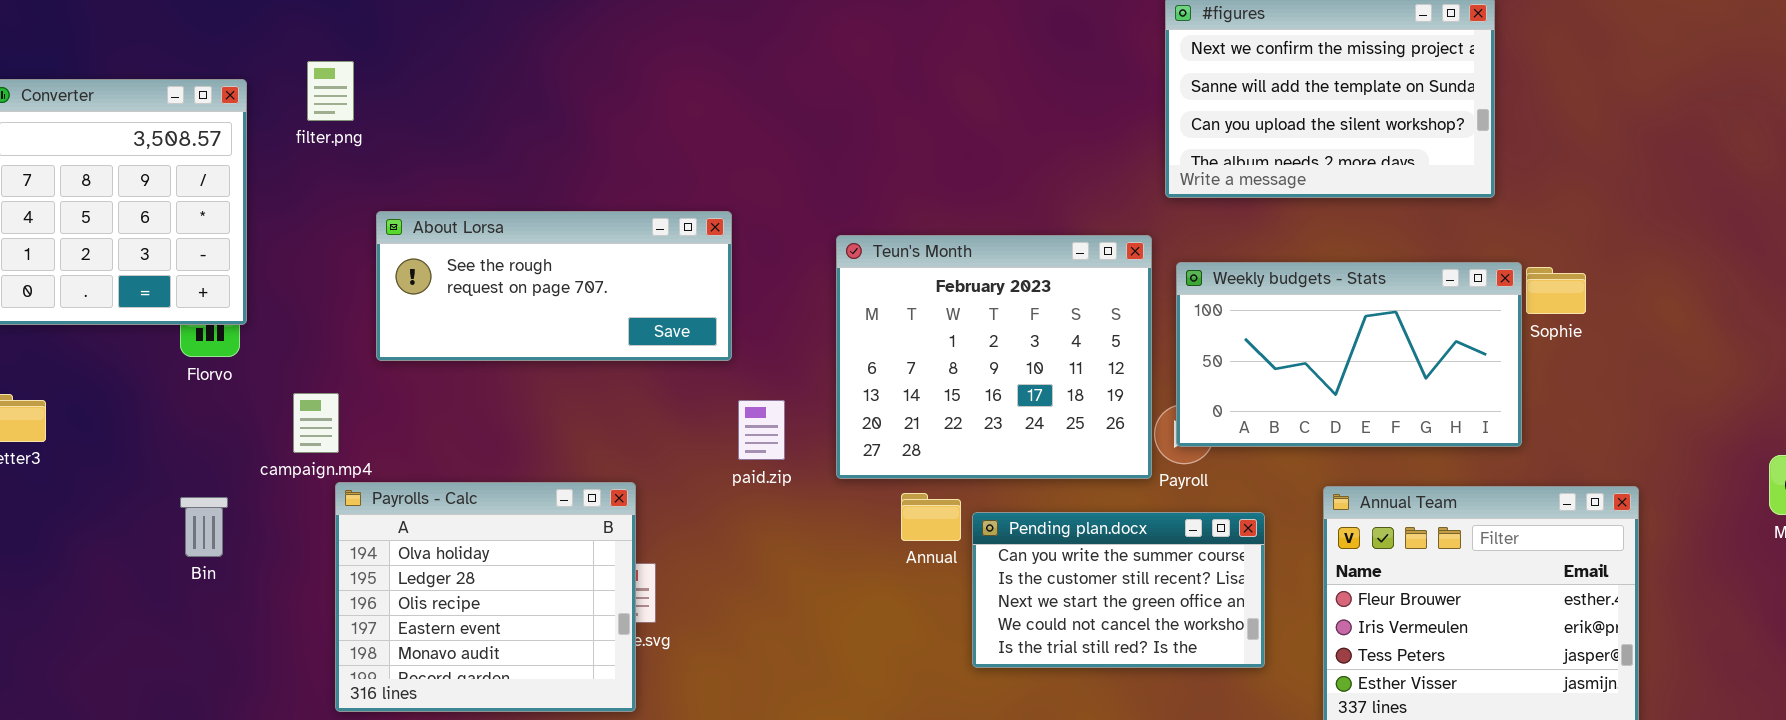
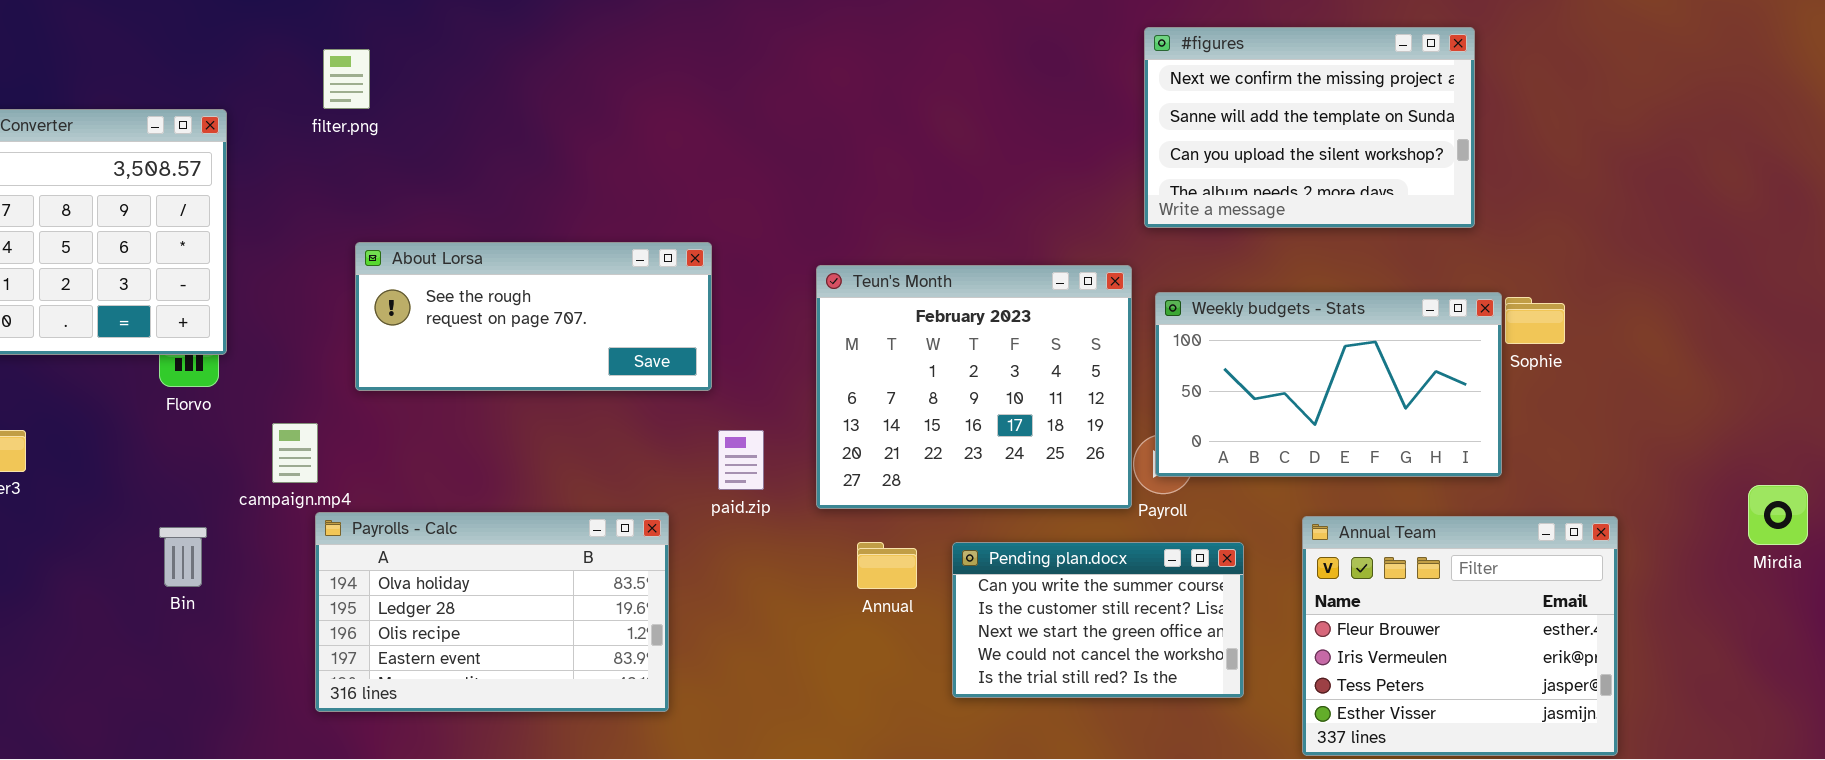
filter.png: [307,61,354,121] -> [323,49,370,109], moved
Payrolls - Calc: [335,482,636,712] -> [315,512,669,712], resized
Annual: [901,493,961,541] -> [857,542,917,589], moved

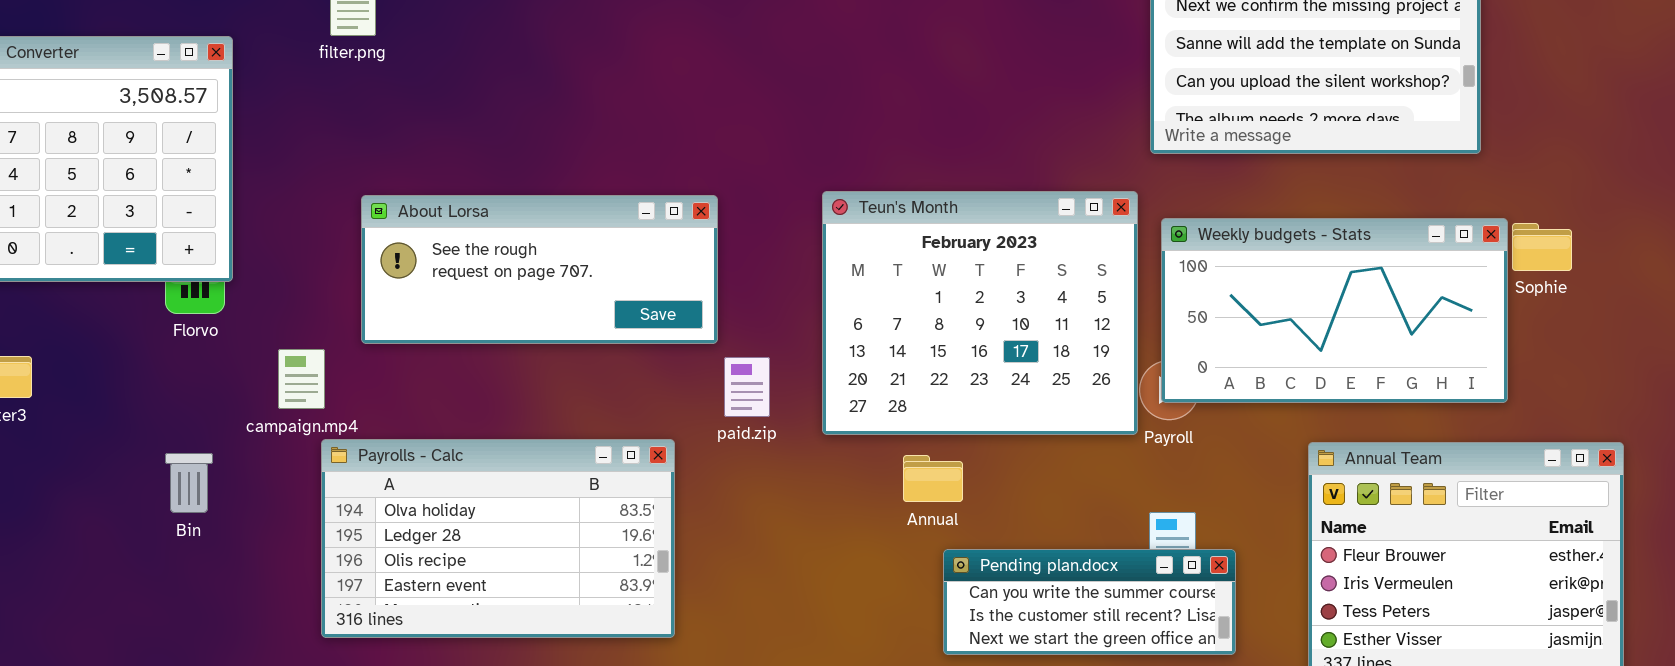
About Lorsa: [355,242,712,391] -> [361,195,718,344], moved
Annual: [857,542,917,589] -> [903,455,963,502], moved
Pending plan.docx: [952,542,1244,698] -> [943,549,1236,655], moved, resized

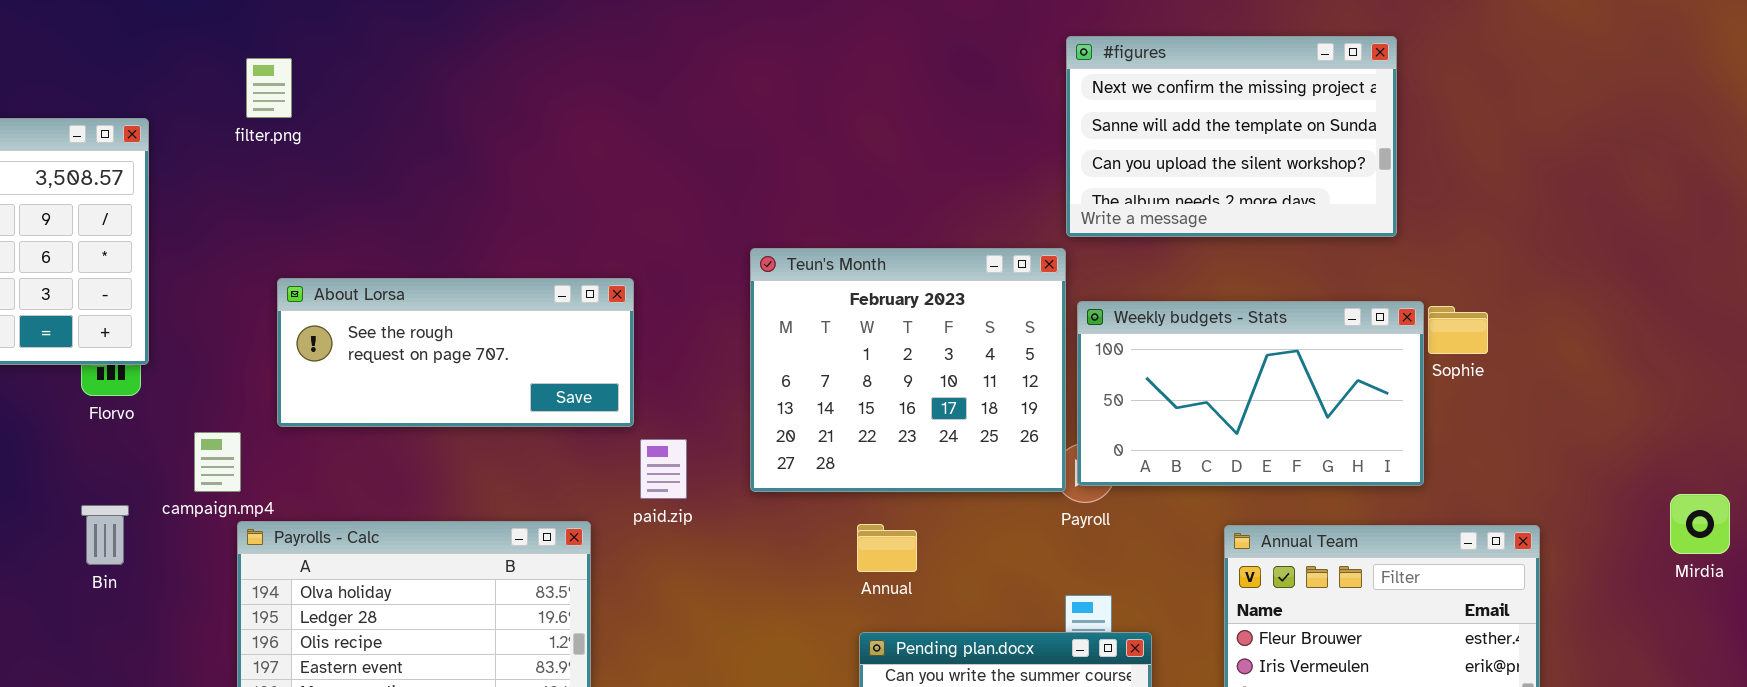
Teun's Month: [822,191,1138,435] -> [750,248,1066,492], moved
Bin: [165,453,213,513] -> [81,505,129,565], moved
Annual: [903,455,963,502] -> [857,524,917,572], moved

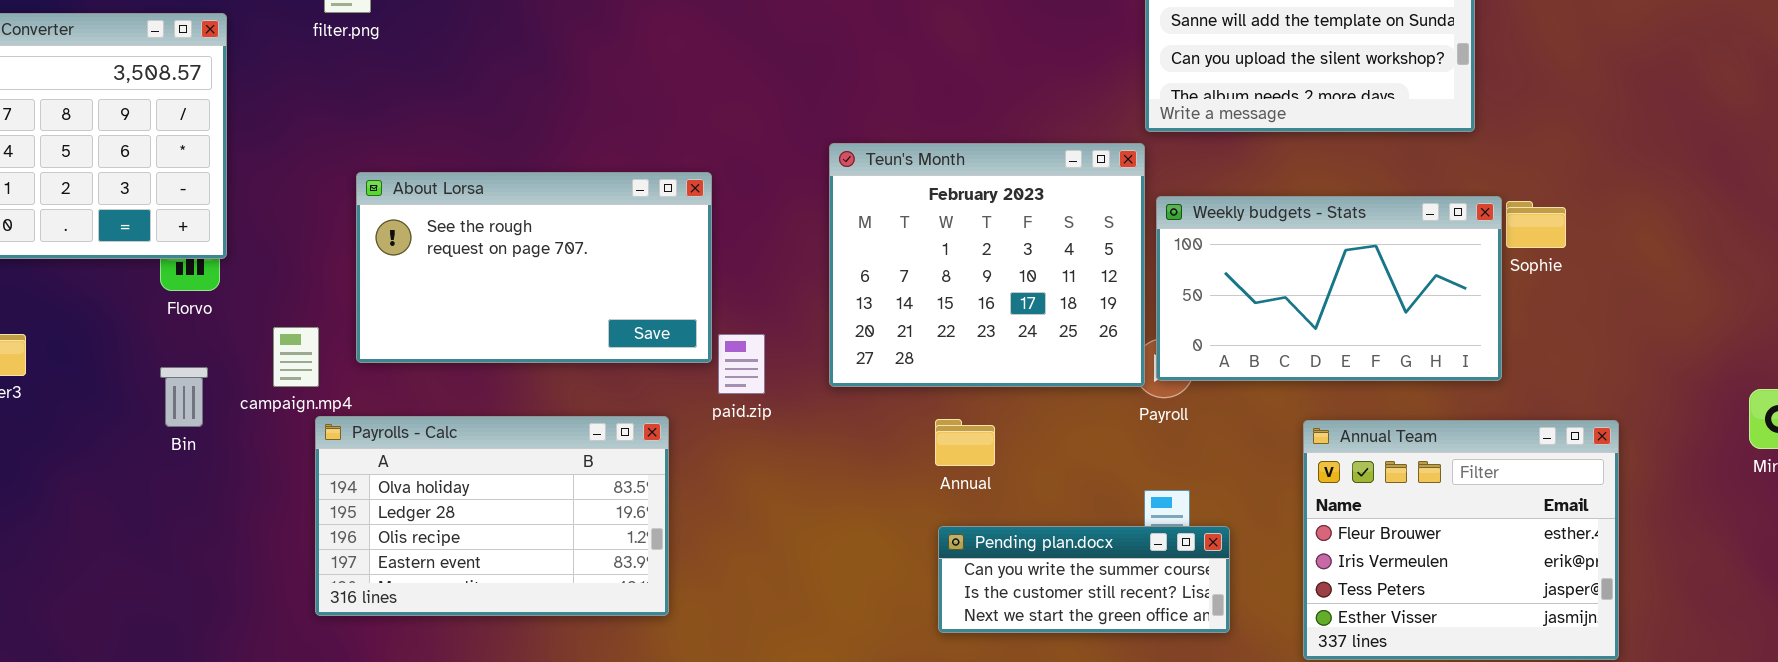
About Lorsa: [277,278,634,427] -> [356,172,712,363], resized
Bin: [81,505,129,565] -> [160,367,208,427], moved

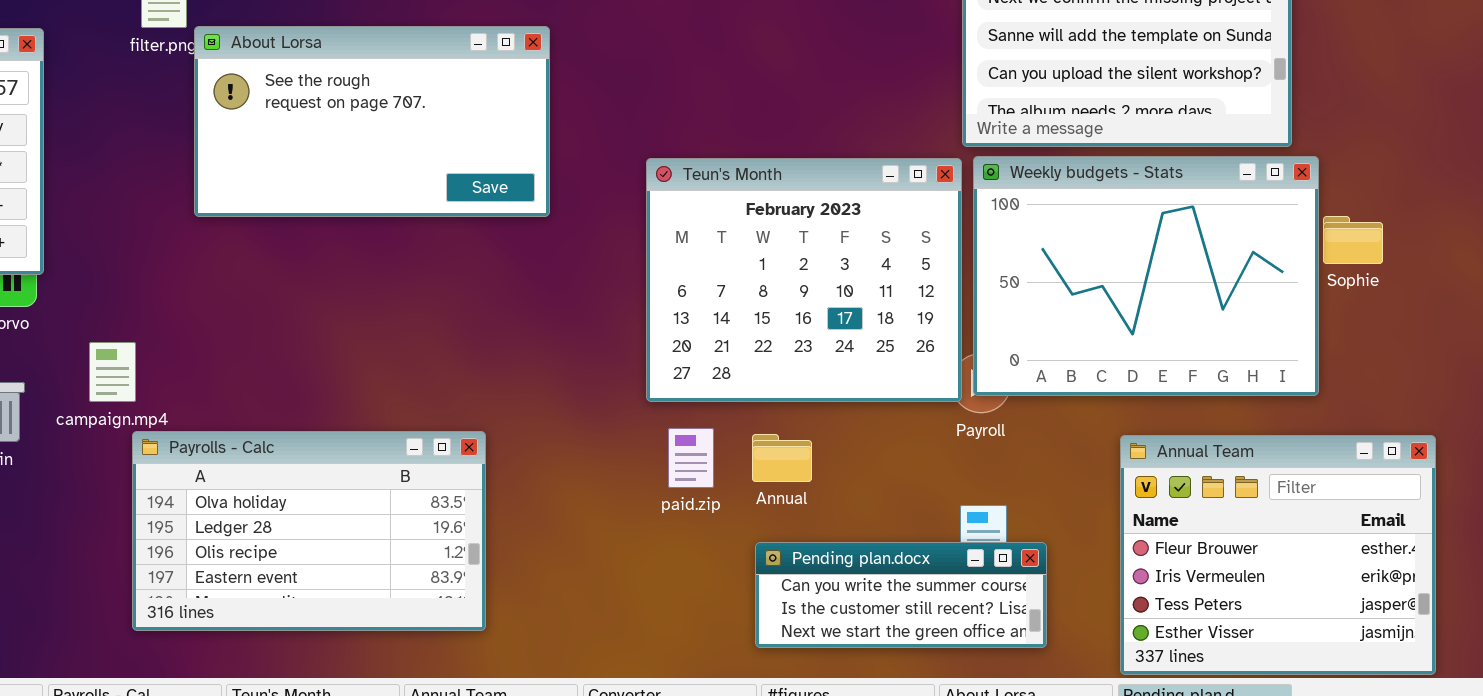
About Lorsa: [356,172,712,363] -> [194,26,550,217], moved
Weekly budgets - Stats: [1156,196,1502,381] -> [973,156,1319,396], resized
paid.zip: [718,334,765,394] -> [668,428,714,488], moved

